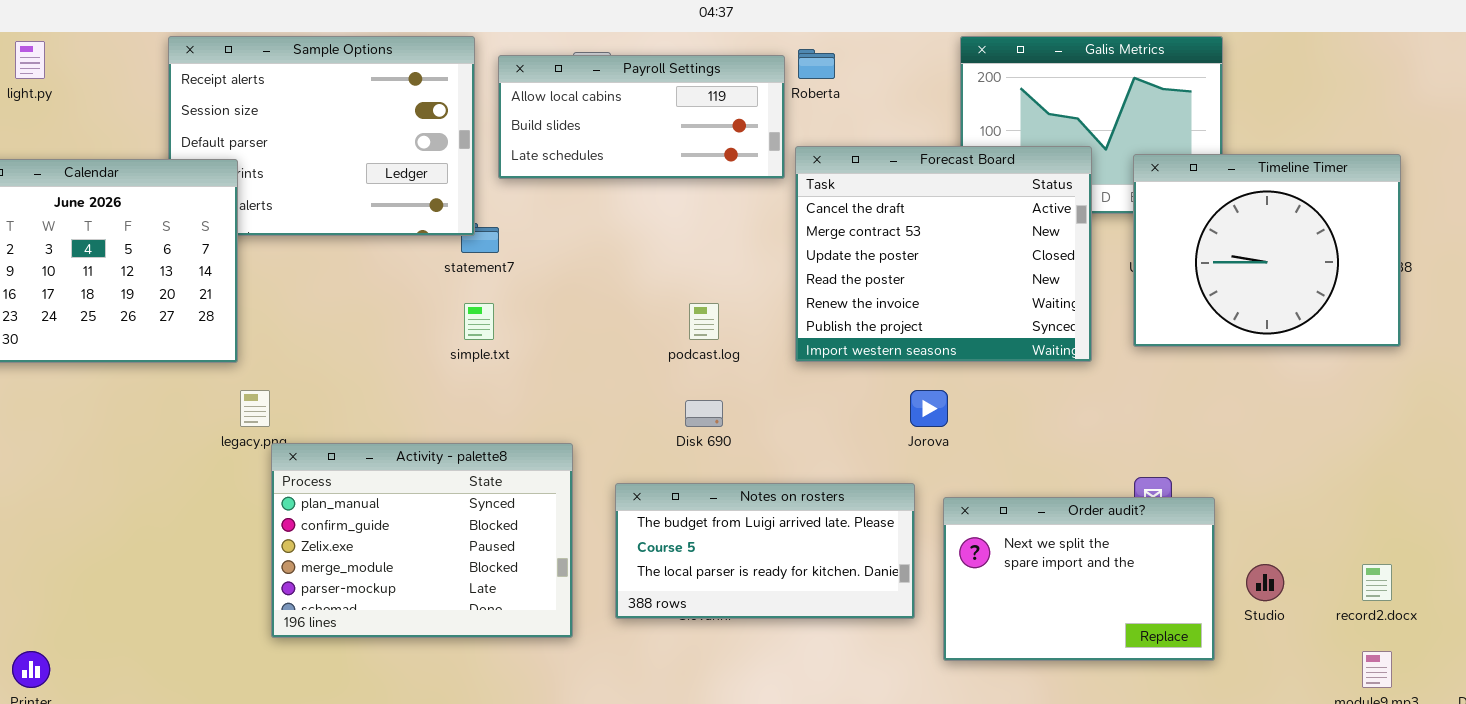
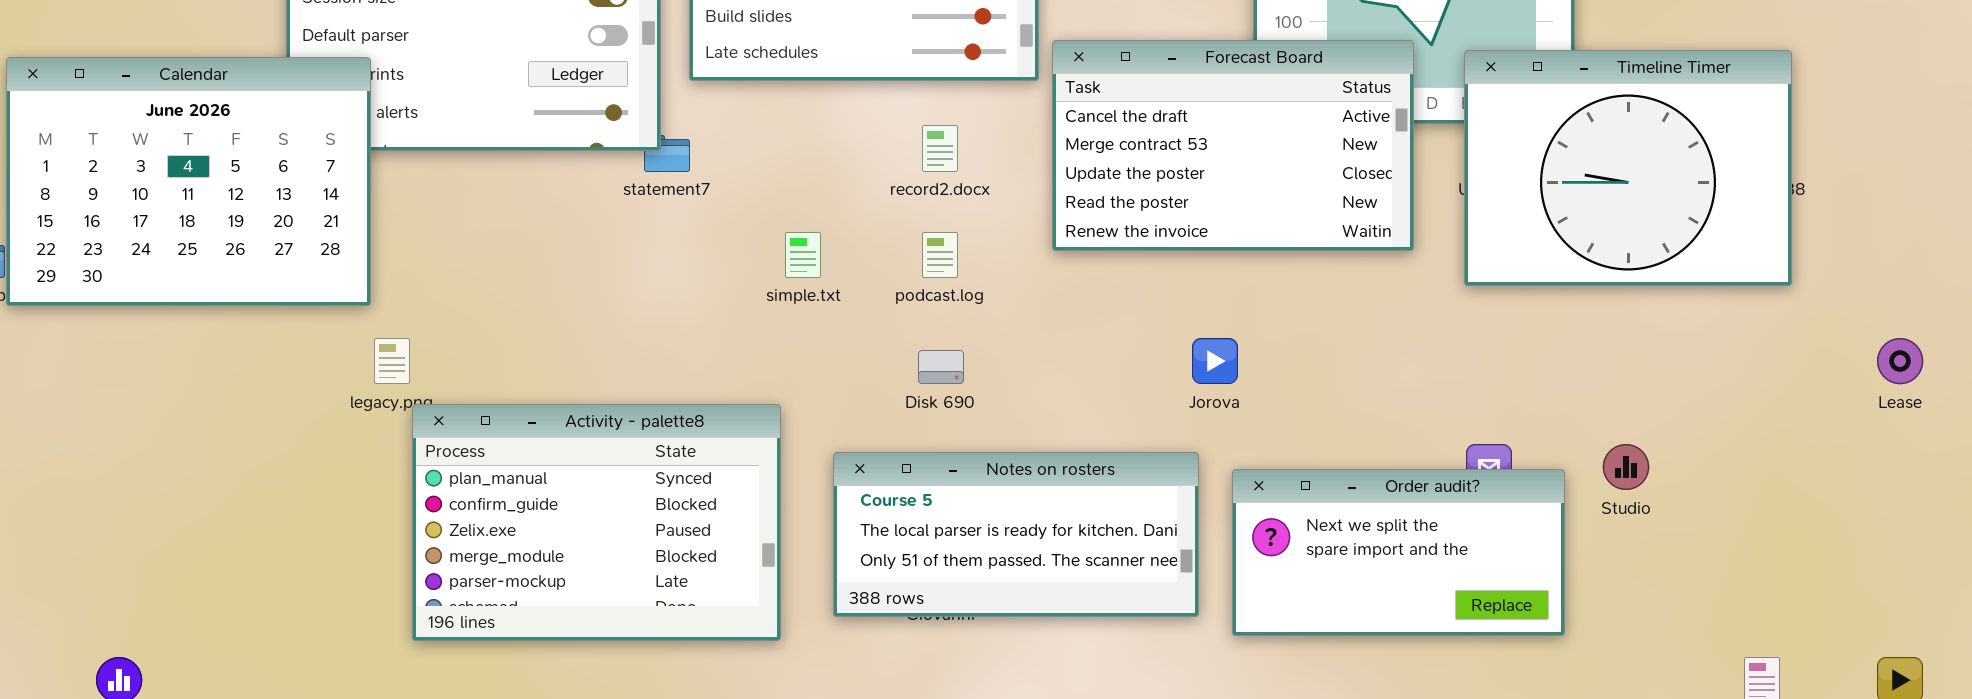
Forecast Board: [795,146,1092,362] -> [1052,40,1414,251], resized
simple.txt: [464,303,494,340] -> [785,232,821,278], moved
Notes on rosters: [615,483,915,619] -> [833,452,1199,617], scrolled down 1 row
Order audit?: [943,497,1215,661] -> [1232,469,1565,636], resized
Studio: [1246,564,1284,601] -> [1603,444,1649,490], moved
record2.docx: [1362,564,1392,601] -> [922,125,958,172], moved

